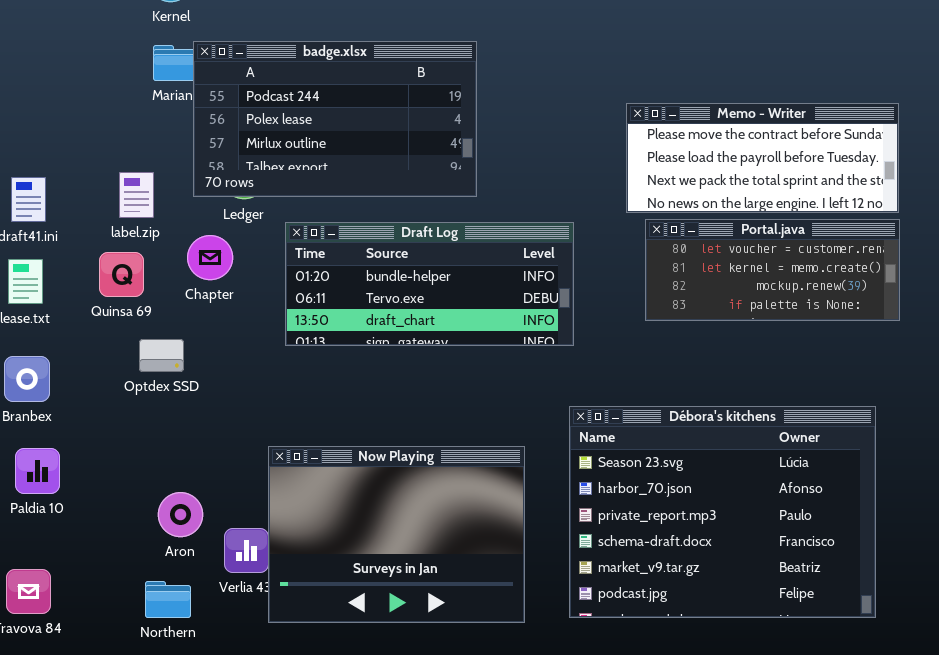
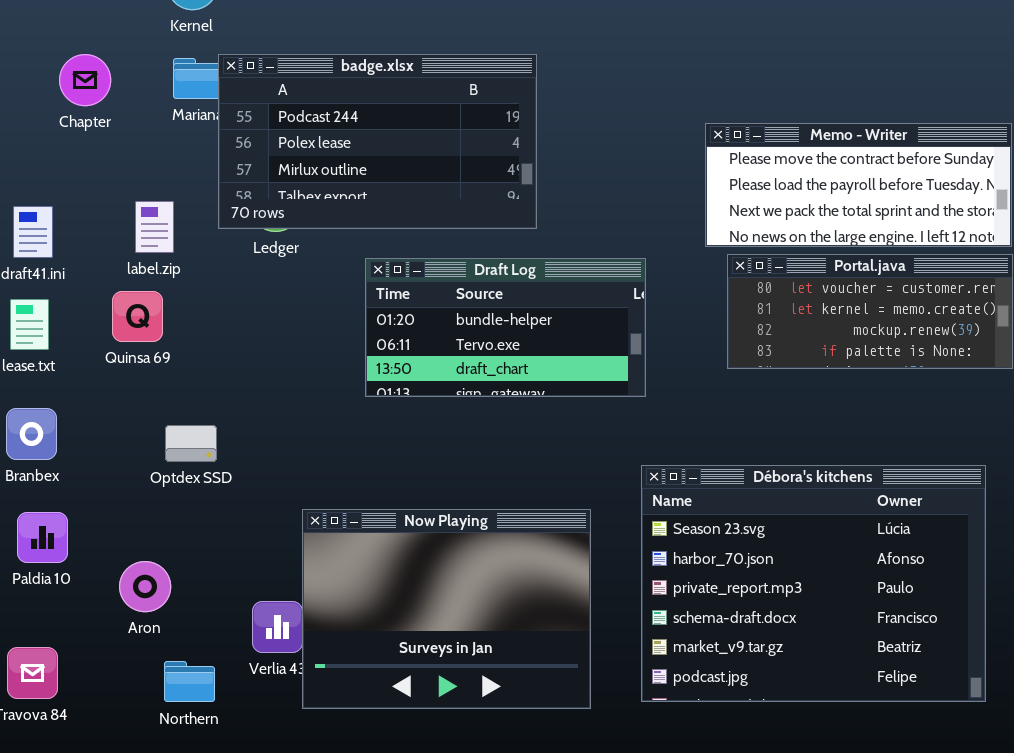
Draft Log: [285,222,574,346] -> [365,258,646,397], resized
Chapter: [187,235,233,280] -> [59,54,111,106], moved
Optdex SSD: [139,339,184,372] -> [165,425,217,462], moved
Aron: [158,492,203,537] -> [119,561,171,612], moved

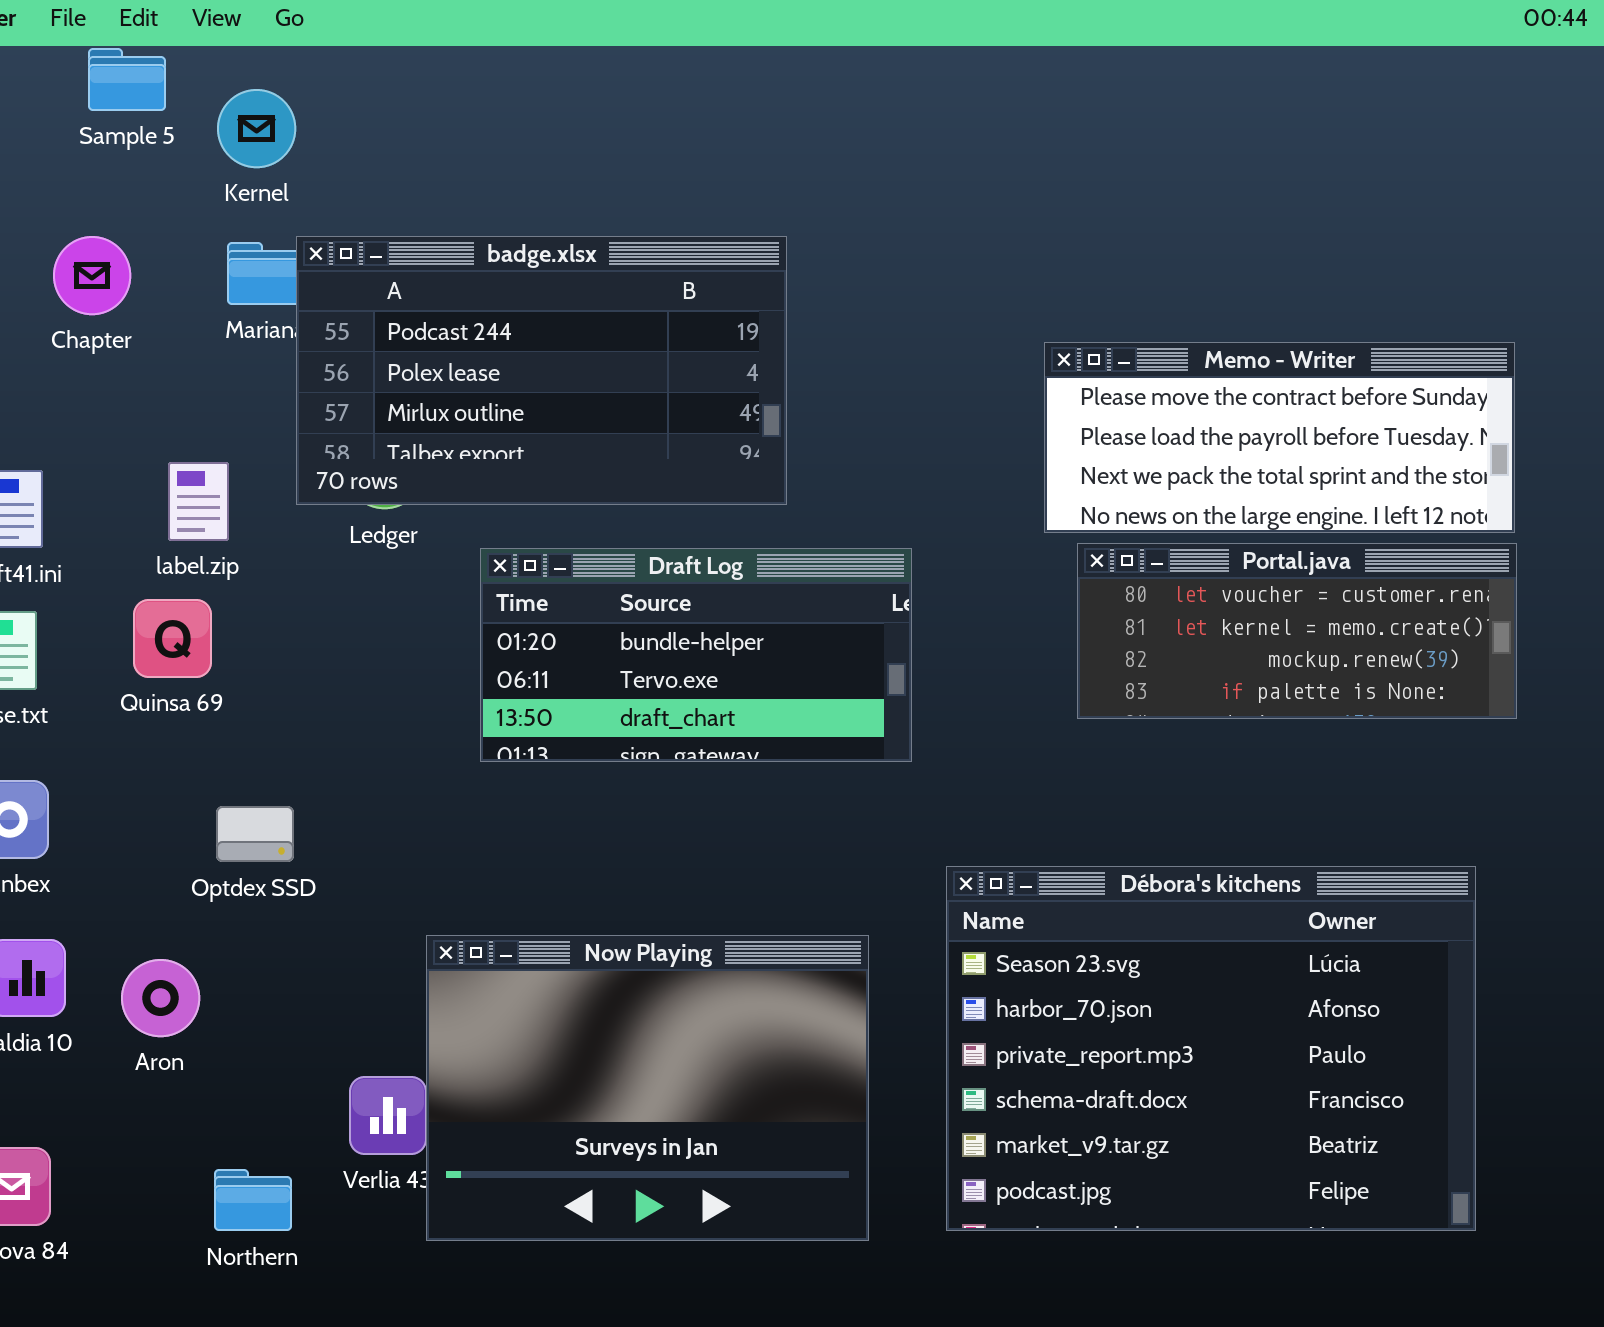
Draft Log: [365,258,646,397] -> [480,548,912,762], moved
Aron: [119,561,171,612] -> [121,959,200,1037], moved

